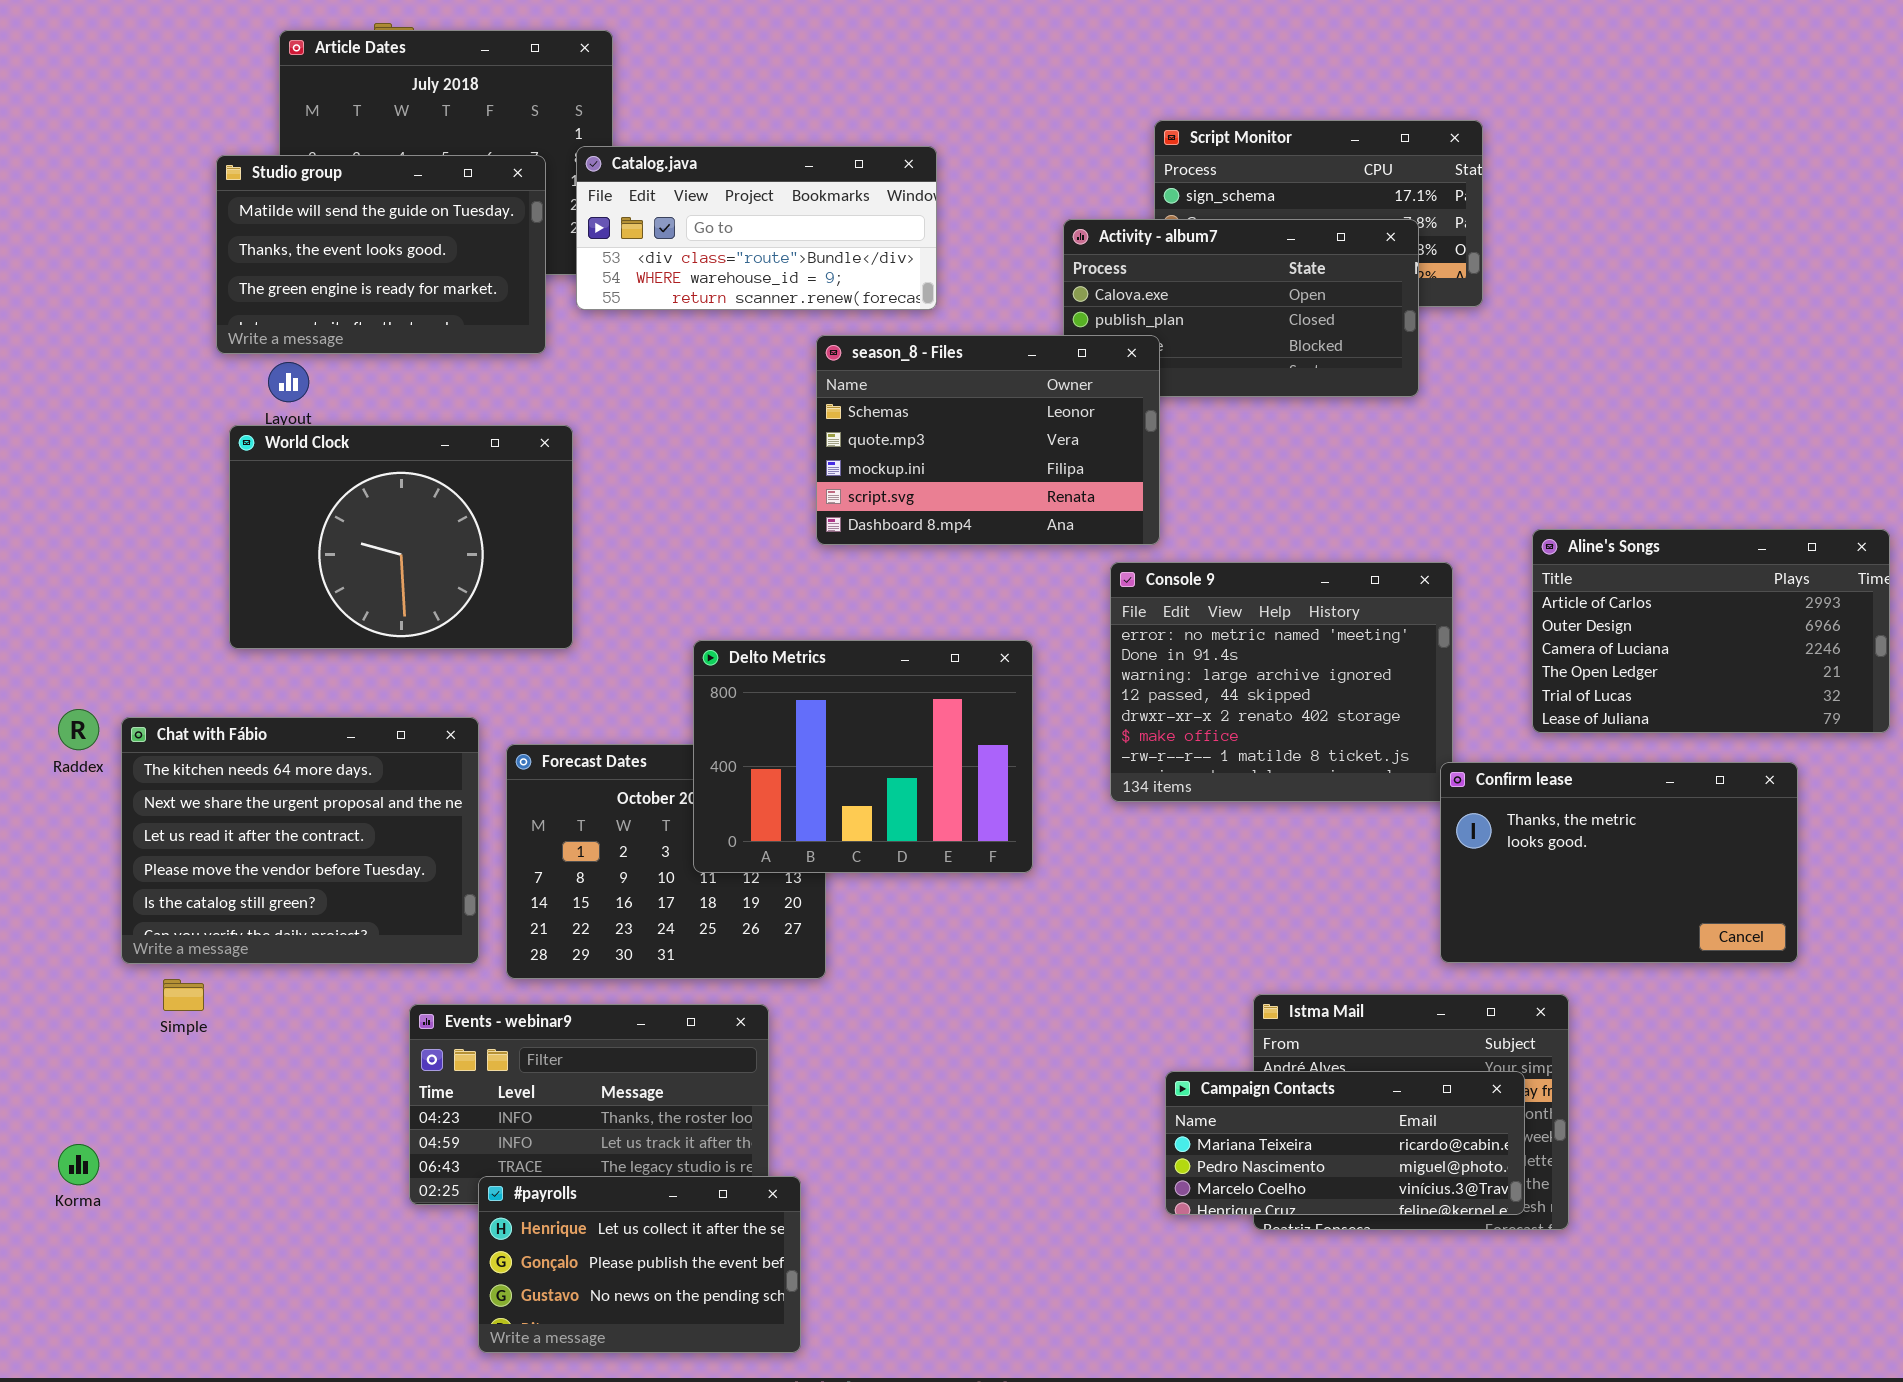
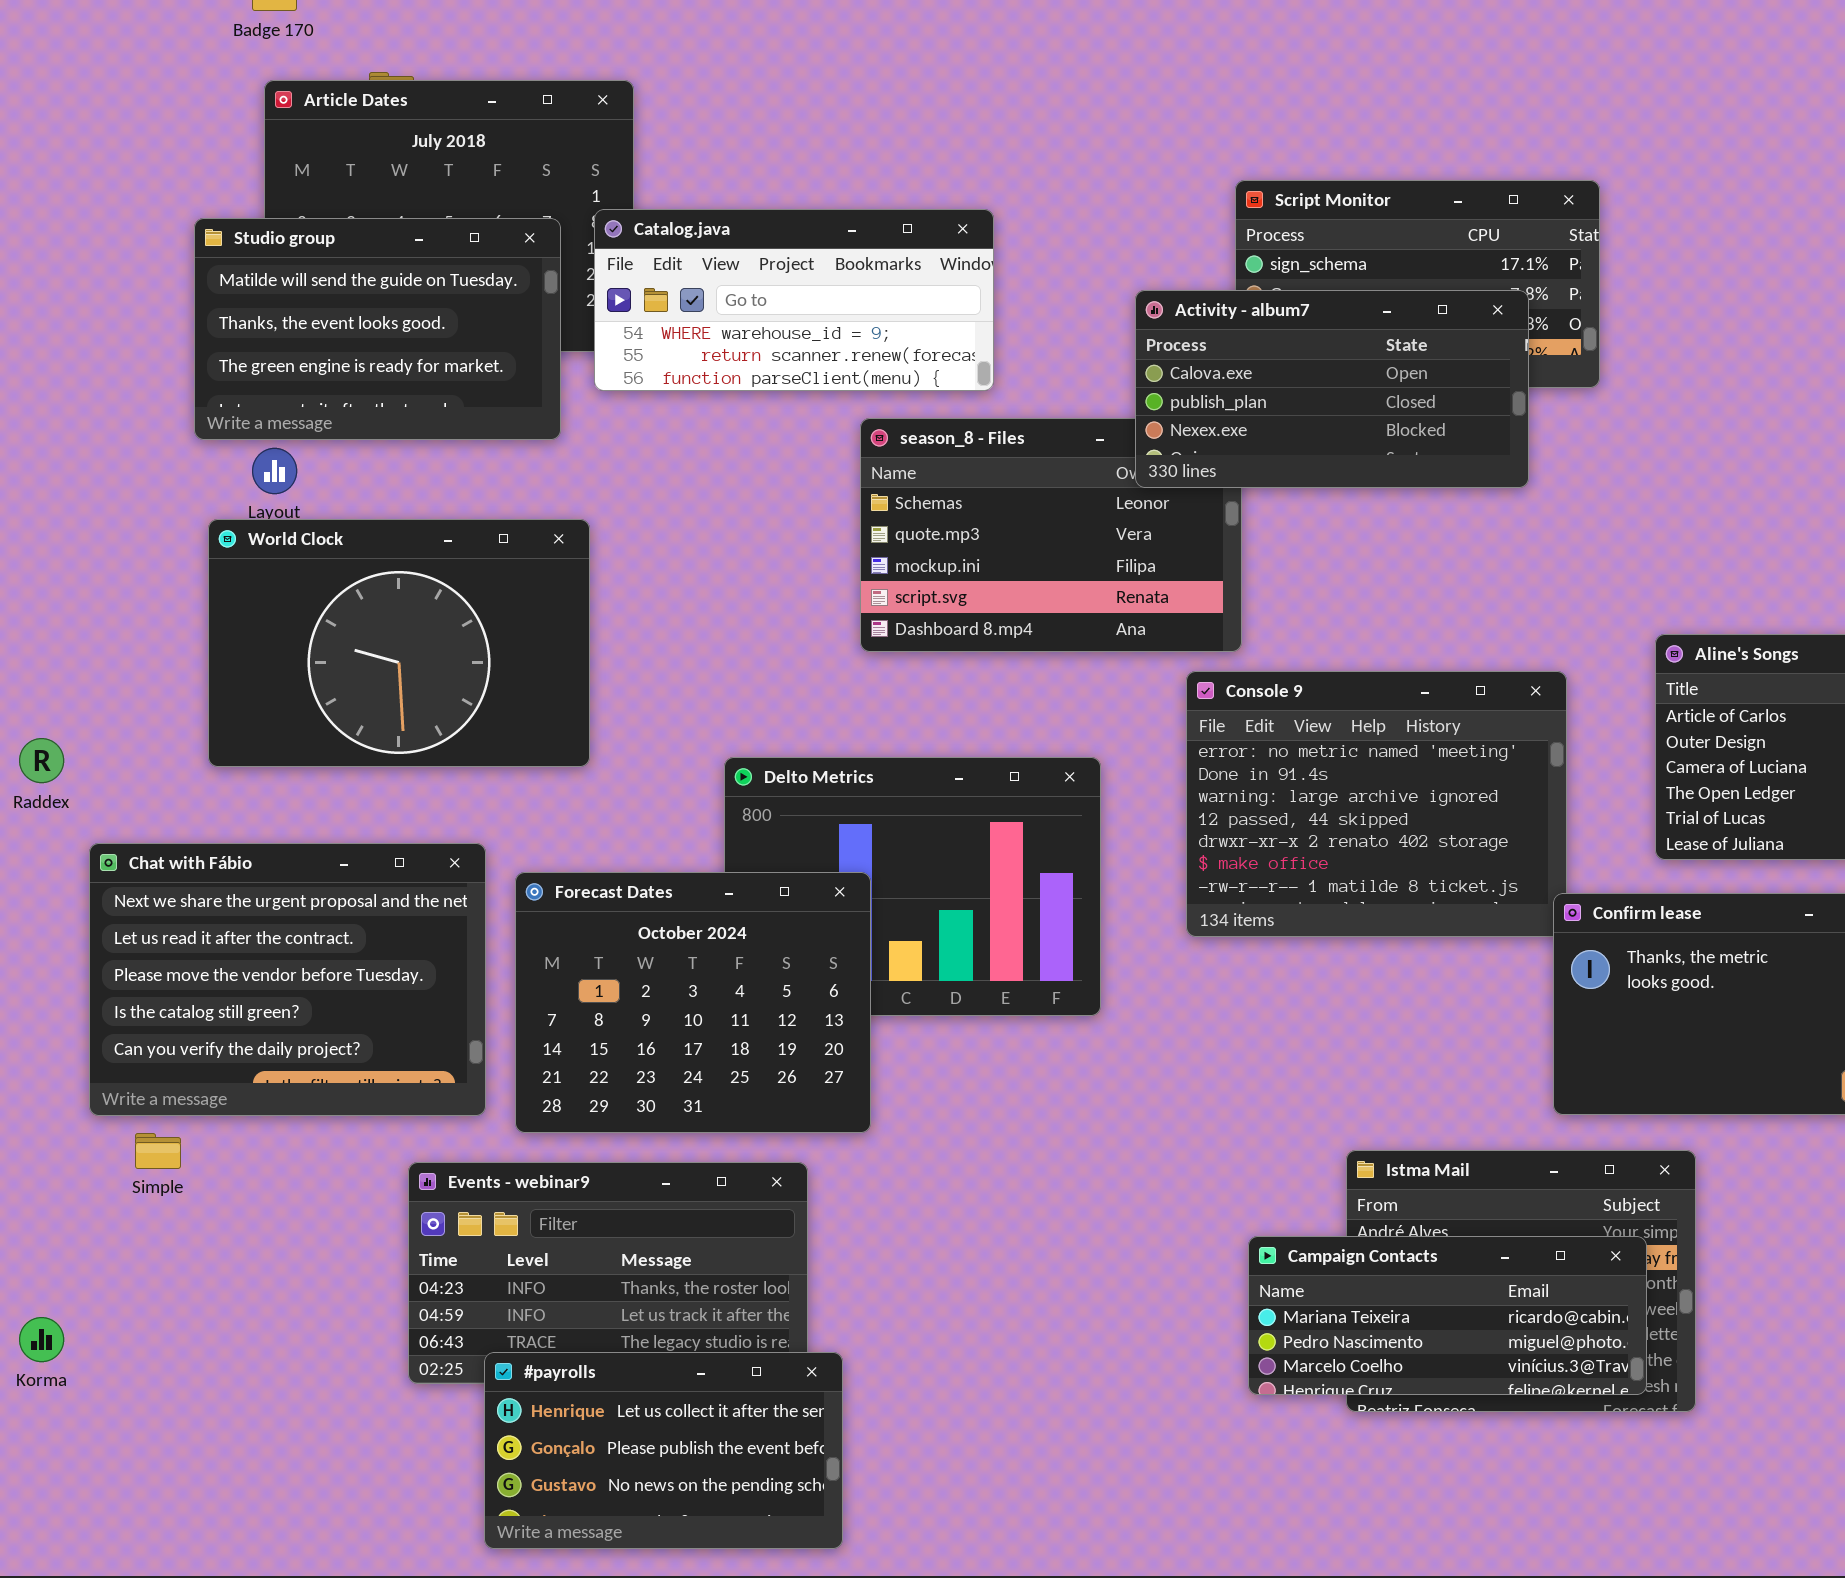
Catalog.java: [576,146,937,310] -> [594,209,994,391], scrolled down 1 row
Activity - album7: [1063,219,1419,397] -> [1135,290,1529,488], raised
Raddex: [58,709,99,750] -> [19,738,64,783], moved
Chat with Fábio: [121,717,479,964] -> [89,843,486,1116], scrolled down 1 row
Forecast Dates: [506,744,826,979] -> [515,872,871,1133], raised

